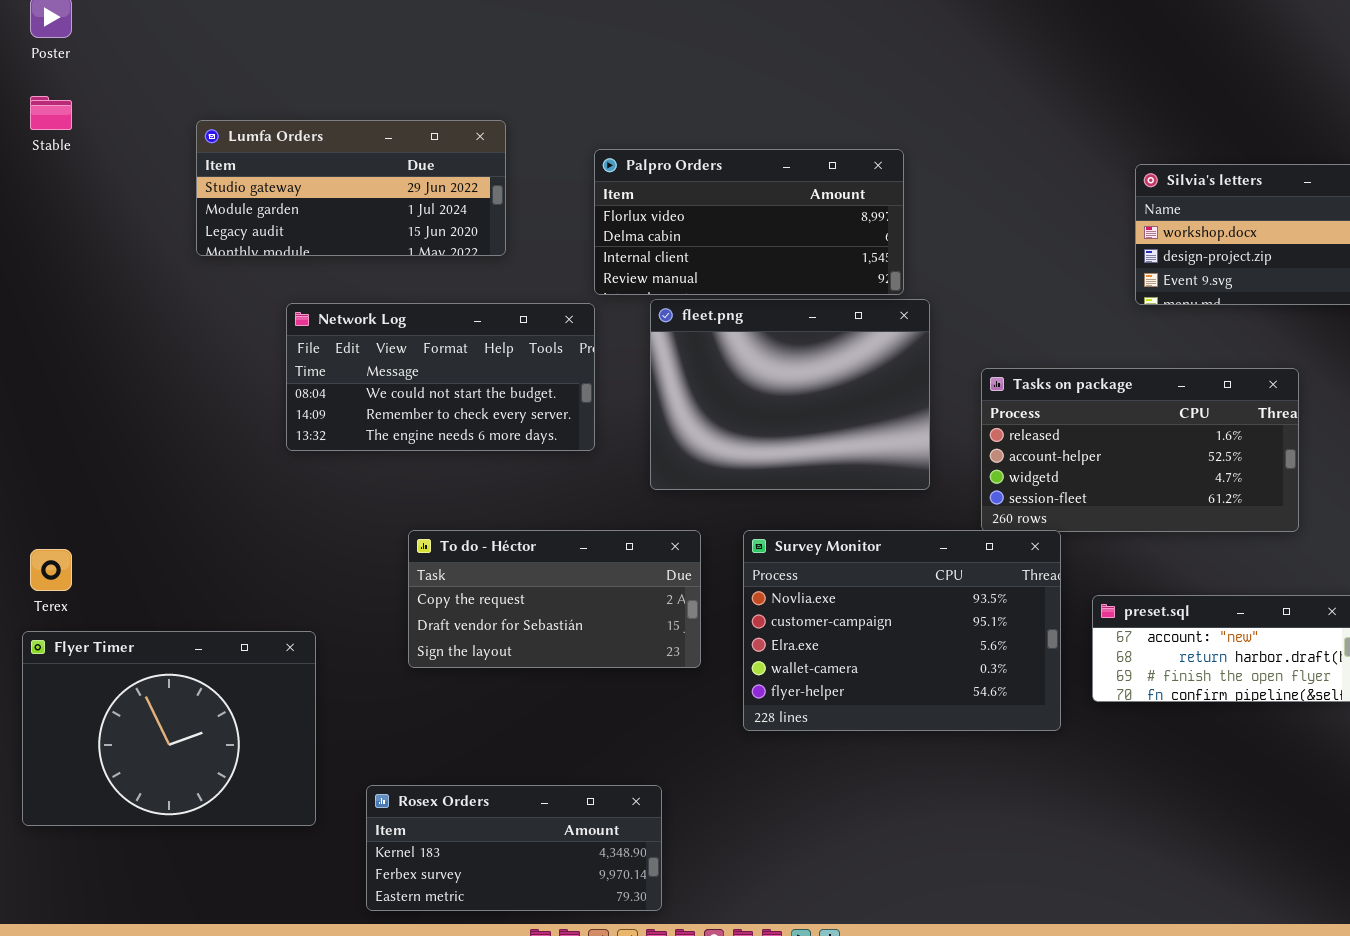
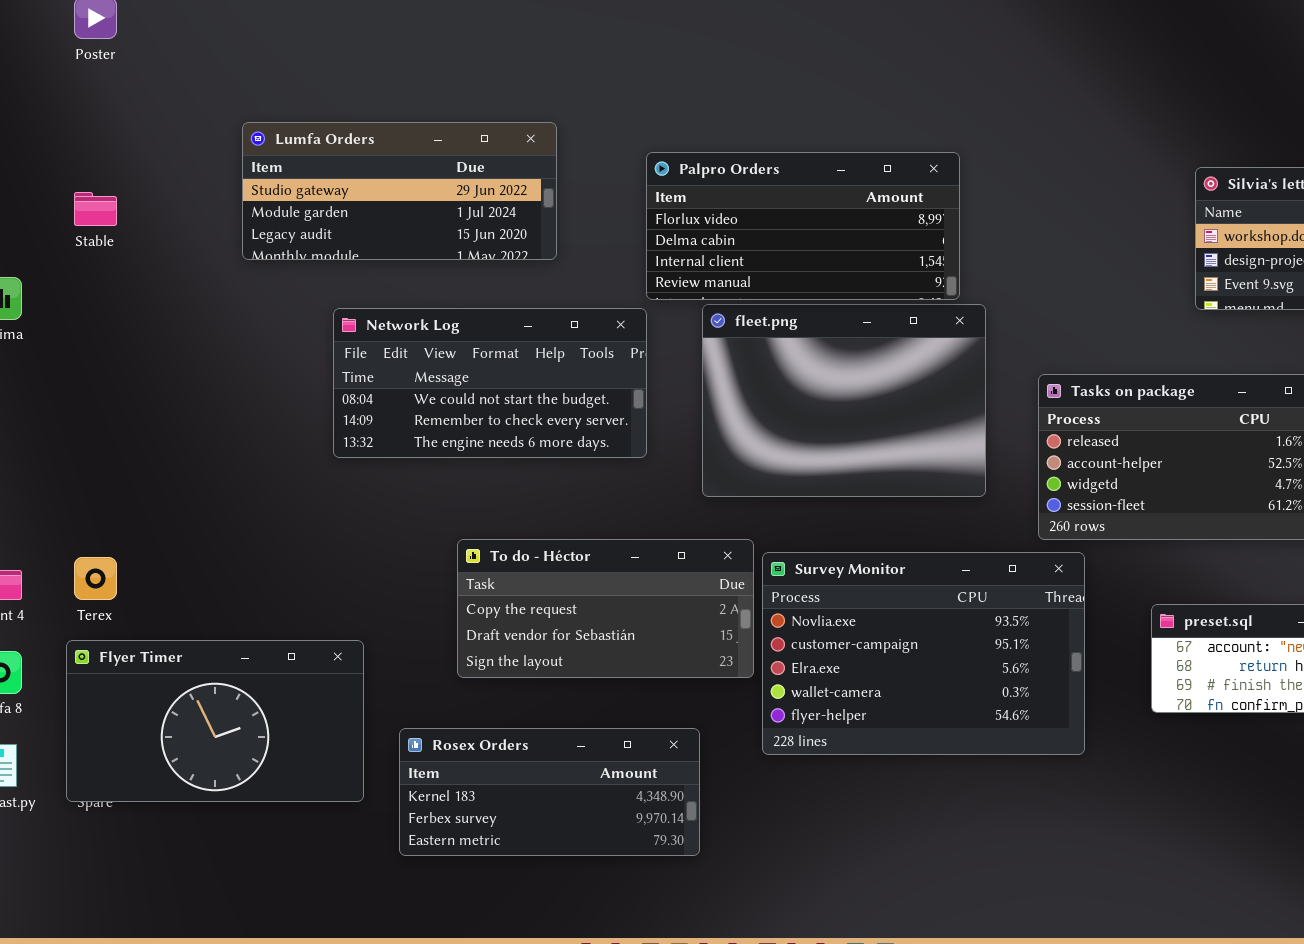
Stable: [30,96,72,130] -> [74,192,117,226], moved
Survey Monitor: [743,530,1061,731] -> [762,552,1085,755], moved
Flyer Timer: [22,631,316,826] -> [66,640,364,802], resized
Rosex Orders: [366,785,662,911] -> [399,728,700,856], moved

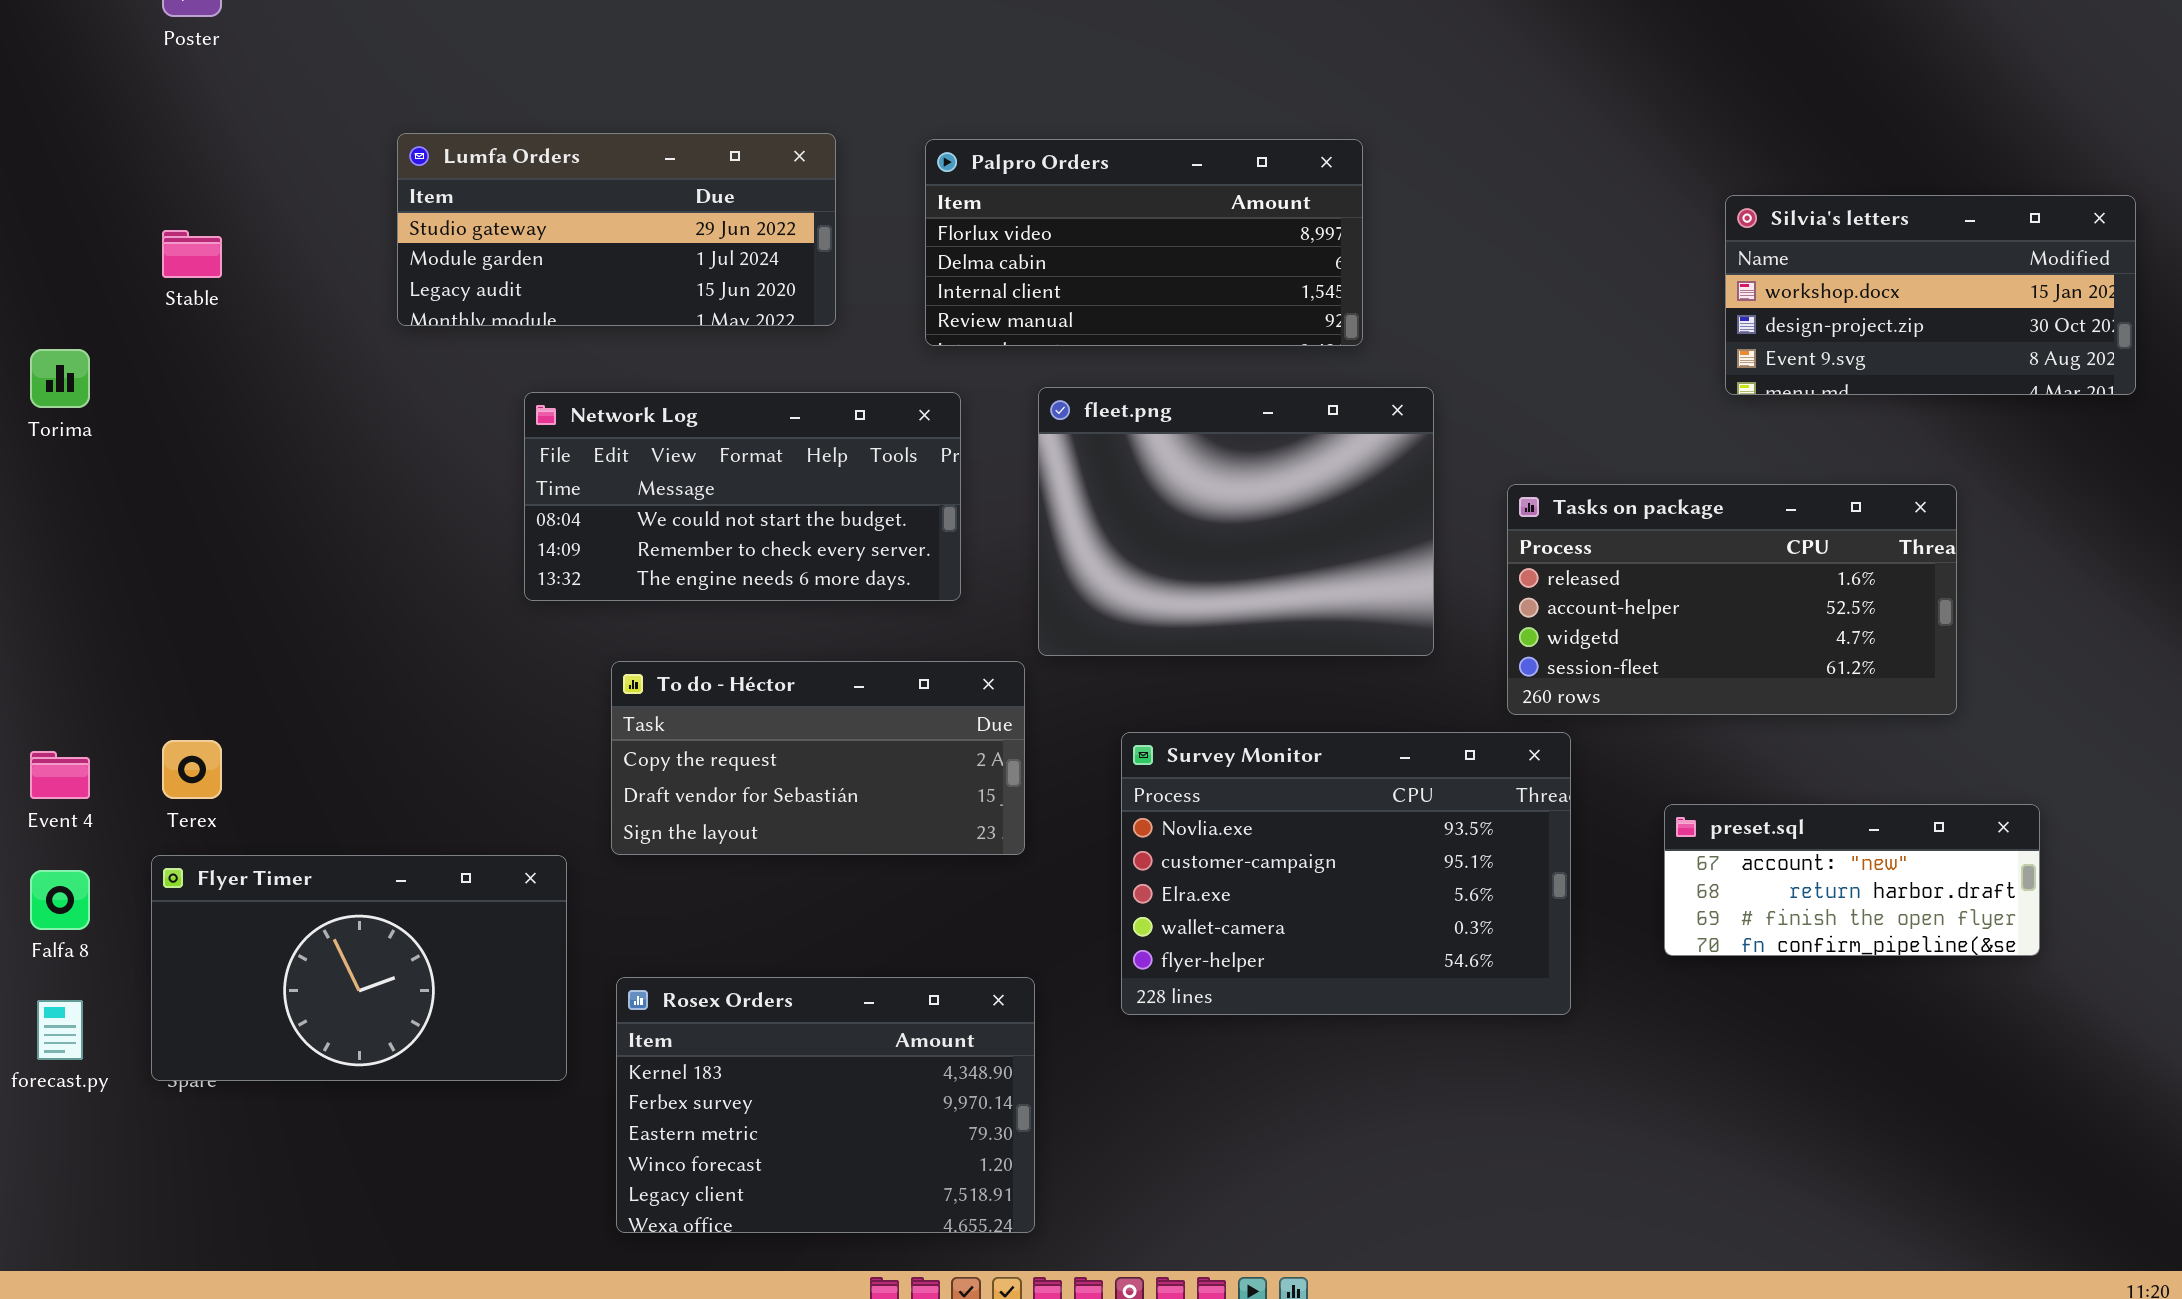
Palpro Orders: [646,152,960,300] -> [925,139,1363,346], moved
To do - Héctor: [457,539,754,678] -> [611,661,1025,855], moved
Rosex Orders: [399,728,700,856] -> [616,977,1035,1233], resized

